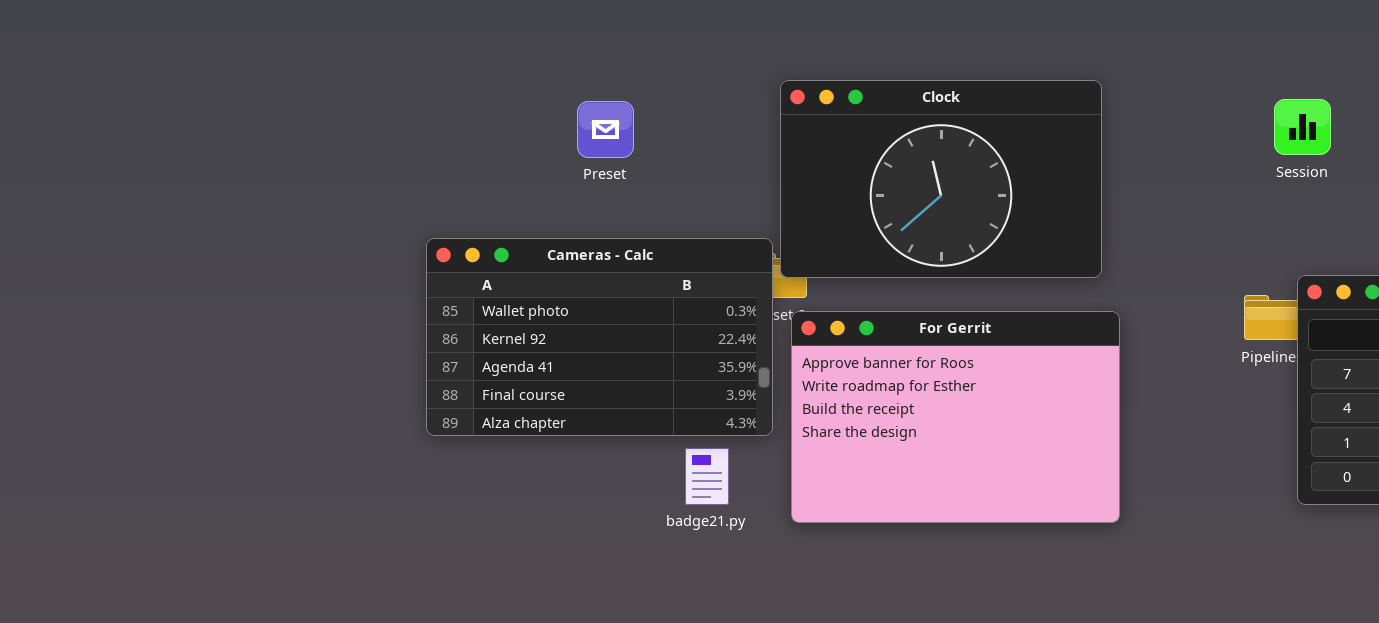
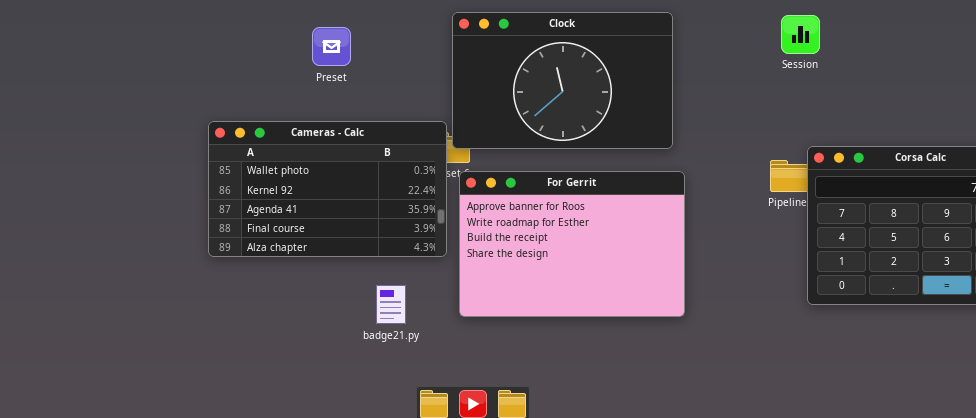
Session: [1274,99,1331,155] -> [781,15,820,54], moved
badge21.py: [685,448,729,505] -> [376,285,406,324], moved

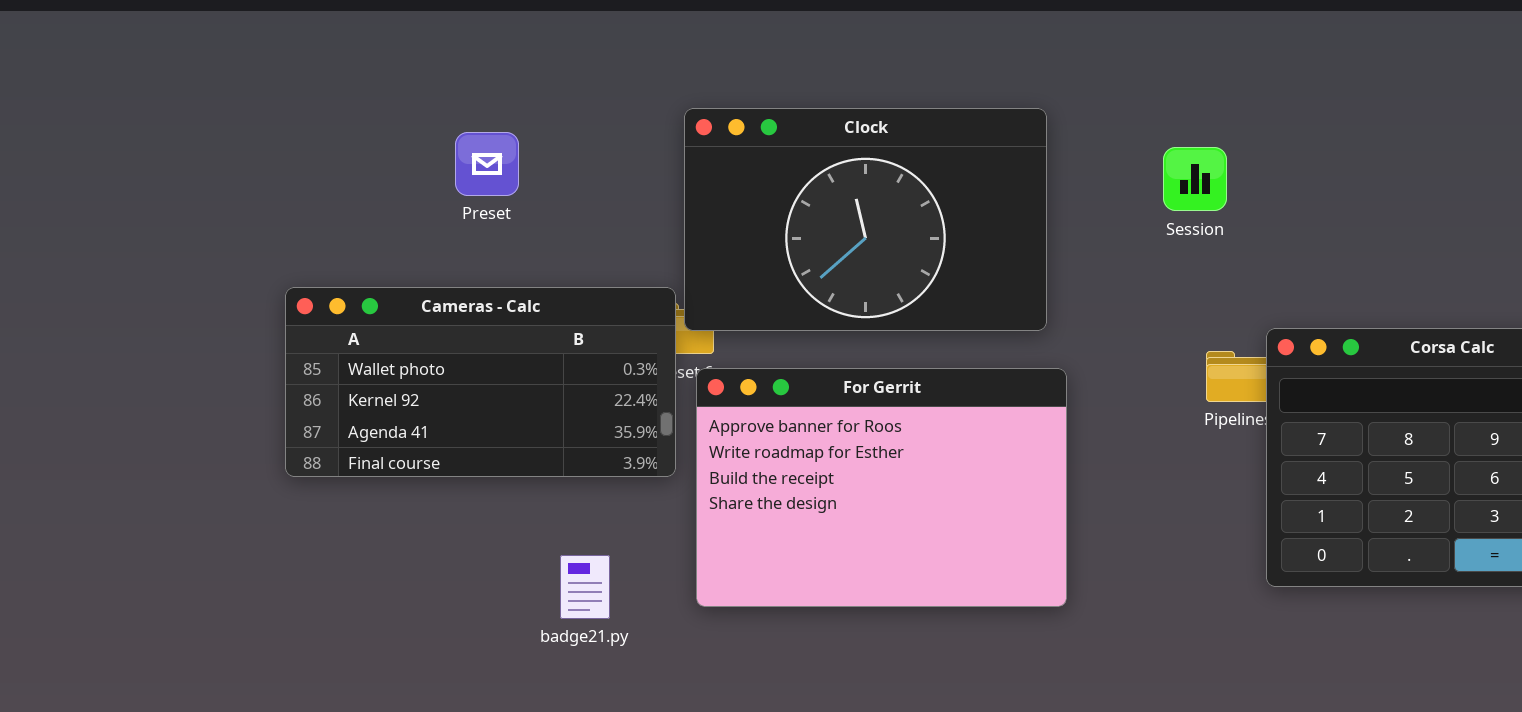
Session: [781,15,820,54] -> [1163,147,1227,211], moved
Cameras - Calc: [208,121,447,257] -> [285,287,676,477], resized

